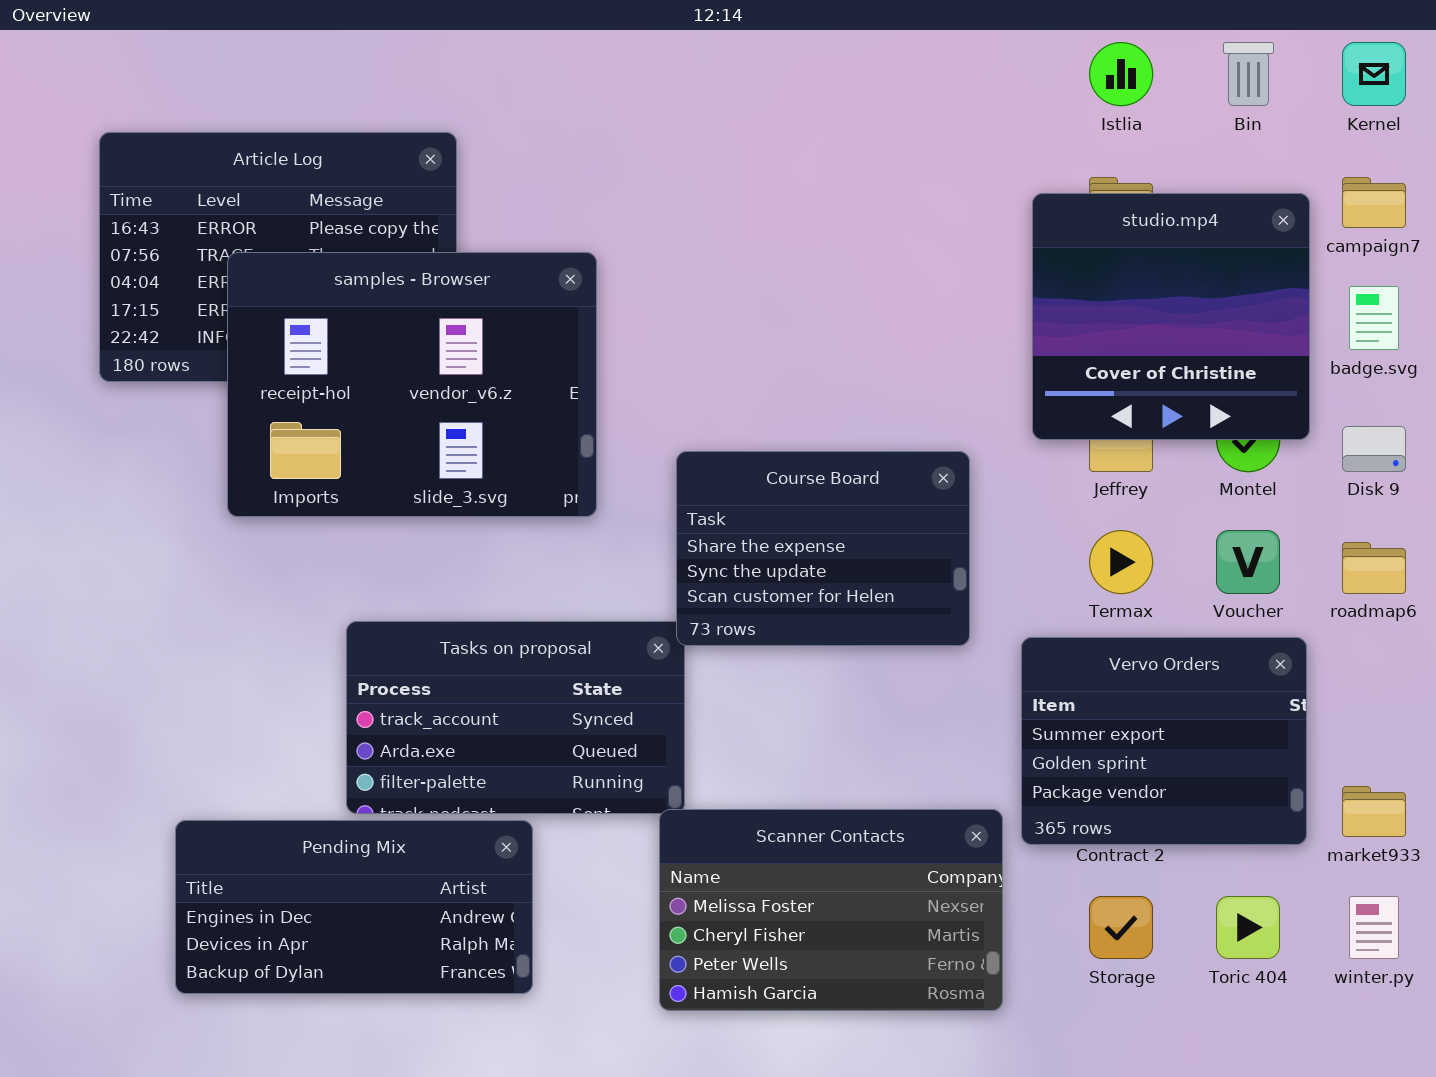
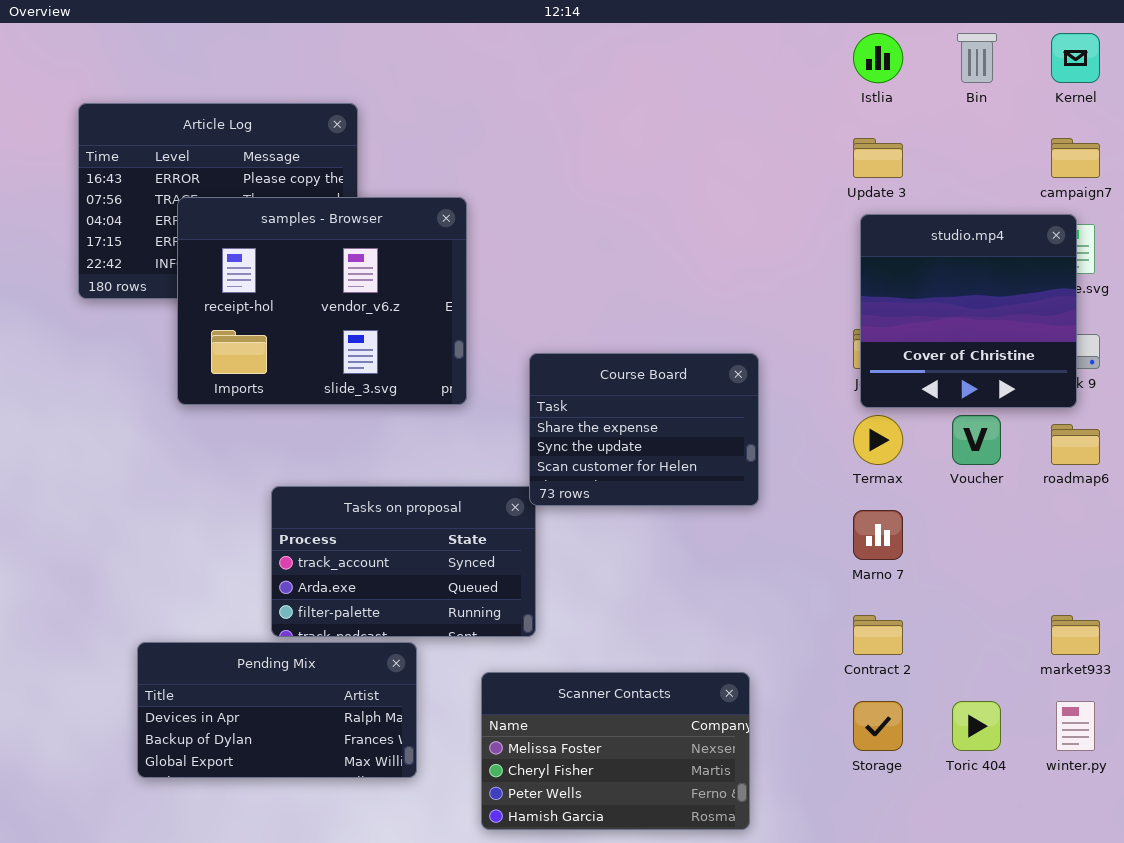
studio.mp4: [1032,193,1310,440] -> [860,214,1077,408], moved
Vervo Orders: [1021,637,1307,845] -> none, closed
Scanner Contacts: [659,809,1003,1011] -> [481,672,750,830], moved
Pending Mix: [175,820,533,994] -> [137,642,417,778], scrolled down 1 row

